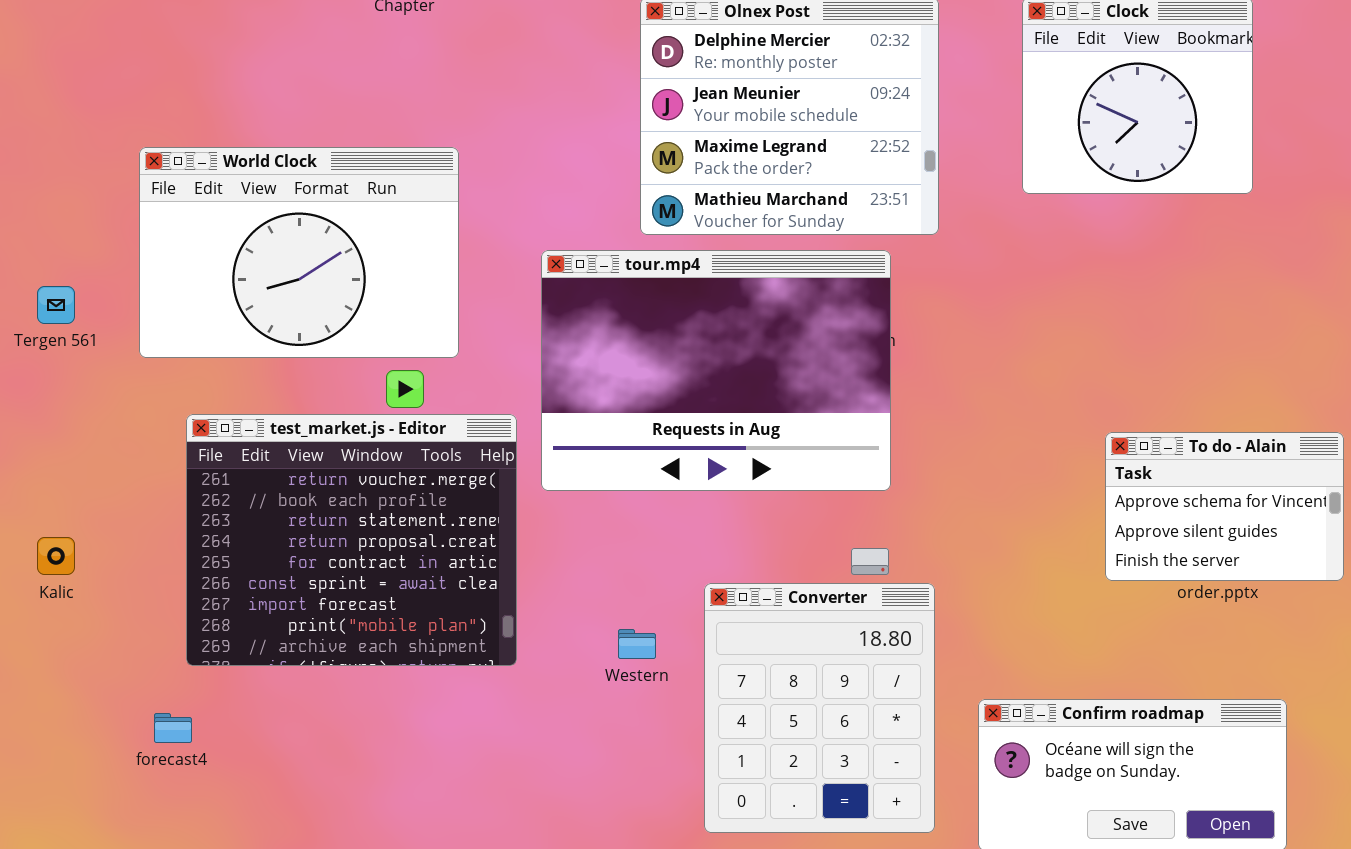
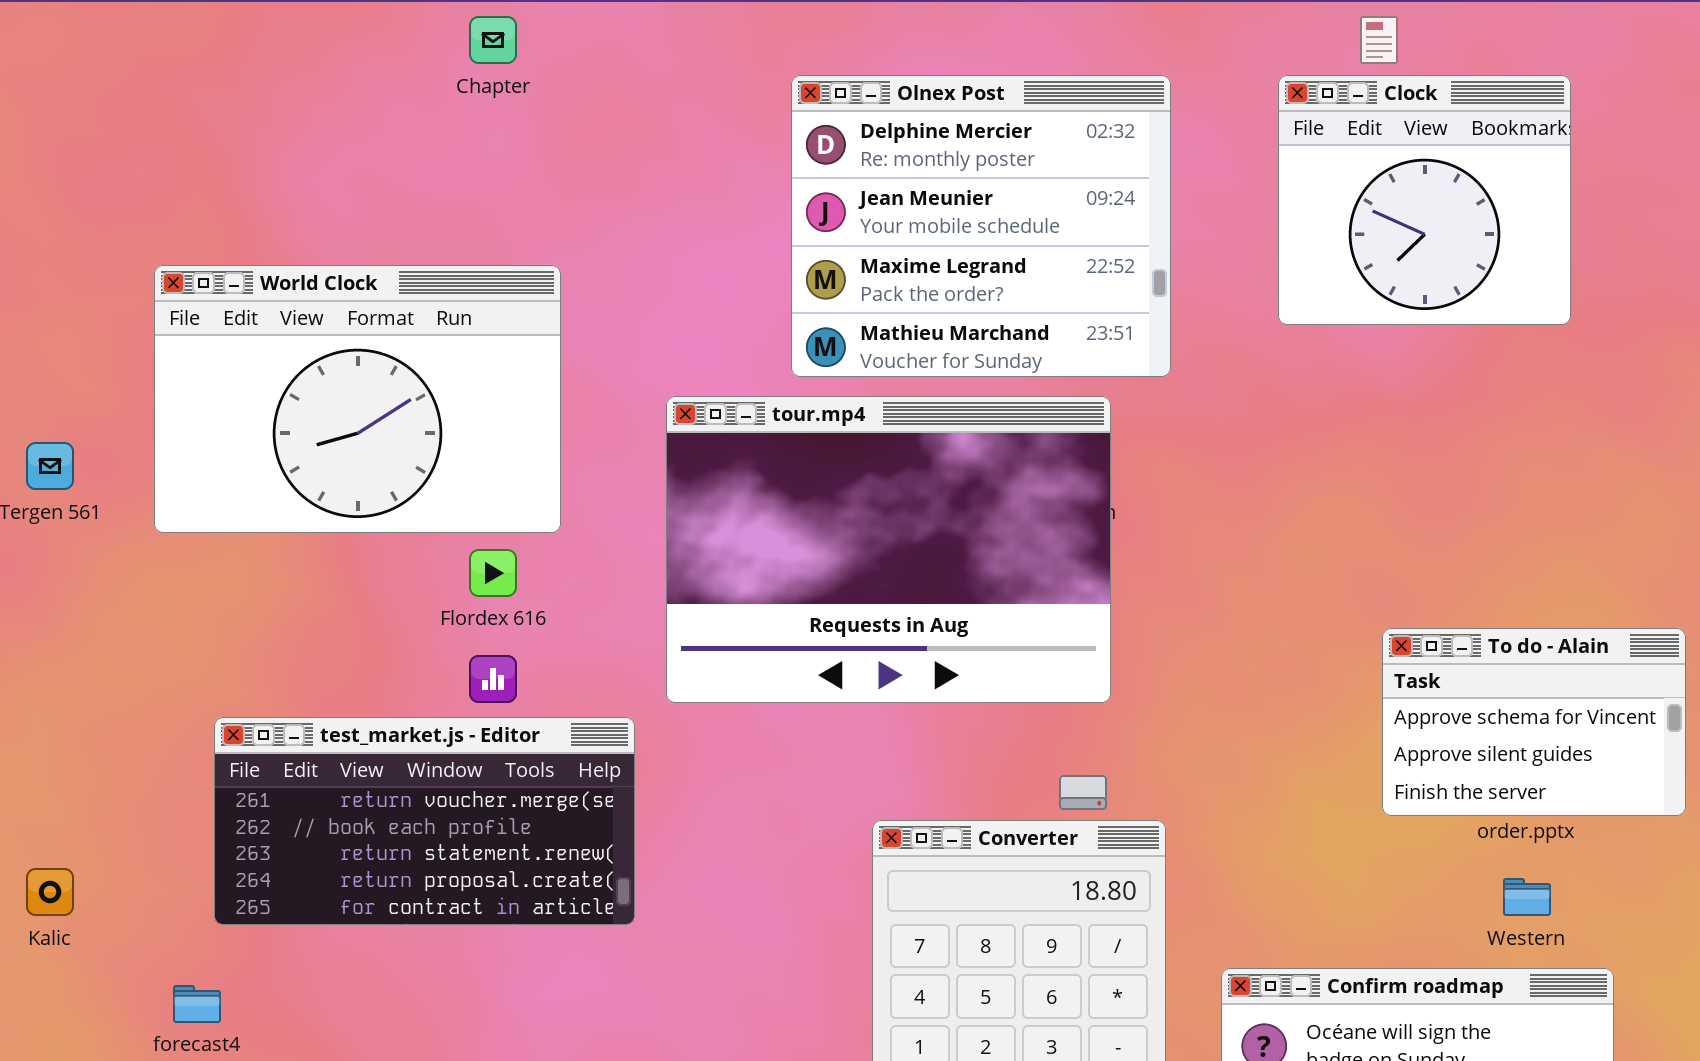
test_market.js - Editor: [186,414,517,666] -> [214,717,635,925], resized
Kalic: [37,537,75,575] -> [26,868,74,916], moved
Western: [618,629,656,659] -> [1503,878,1551,916], moved

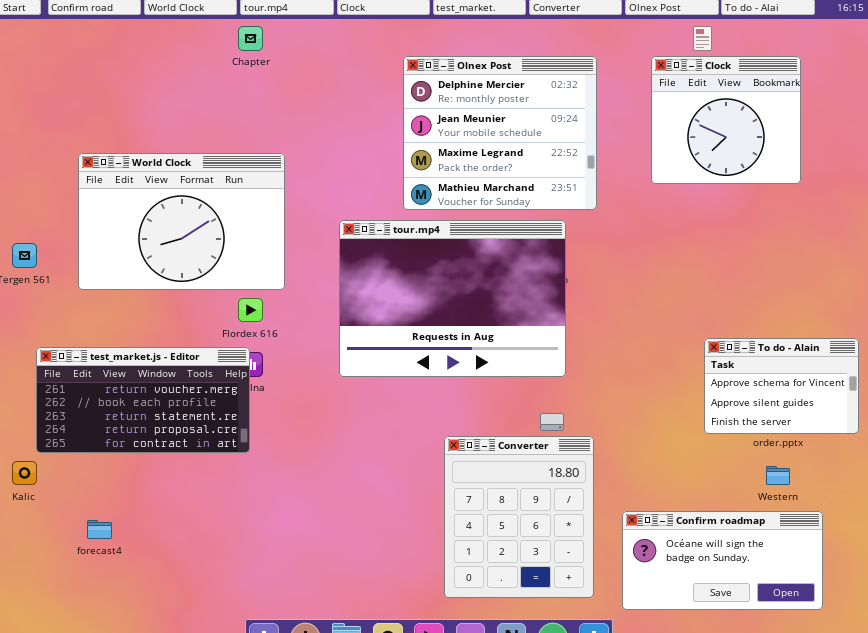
test_market.js - Editor: [214,717,635,925] -> [36,347,250,453], moved

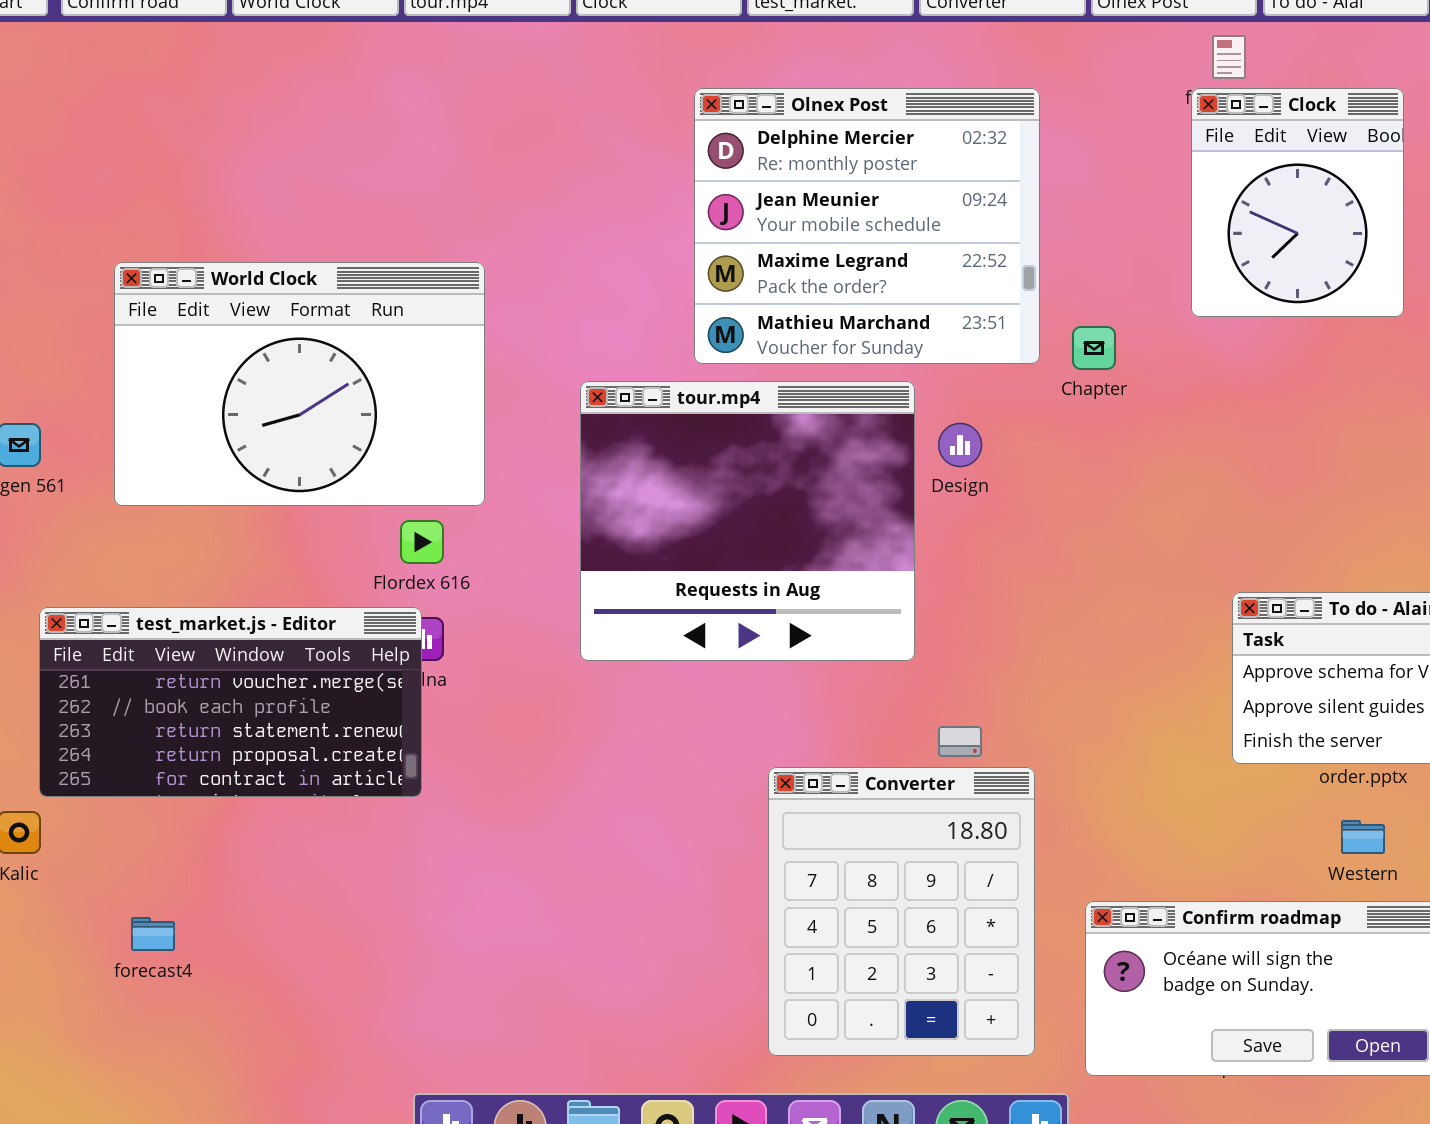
Chapter: [238,26,263,51] -> [1072,326,1116,370], moved
Clock: [651,56,801,184] -> [1191,88,1404,317], resized
tour.mp4: [339,220,566,377] -> [580,381,915,661], resized

